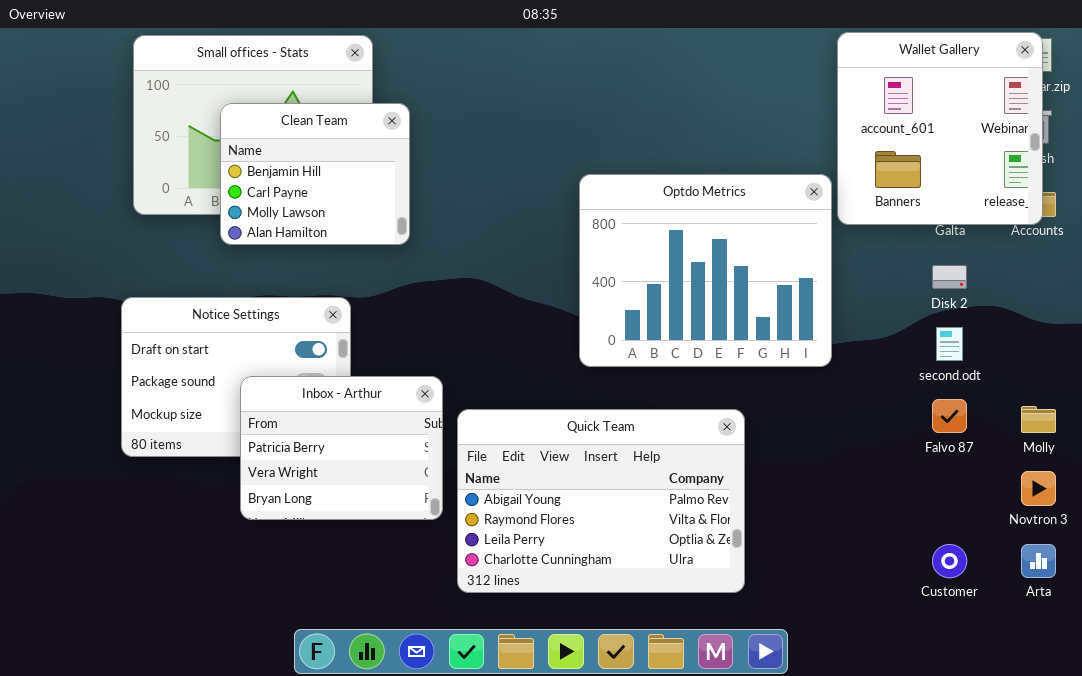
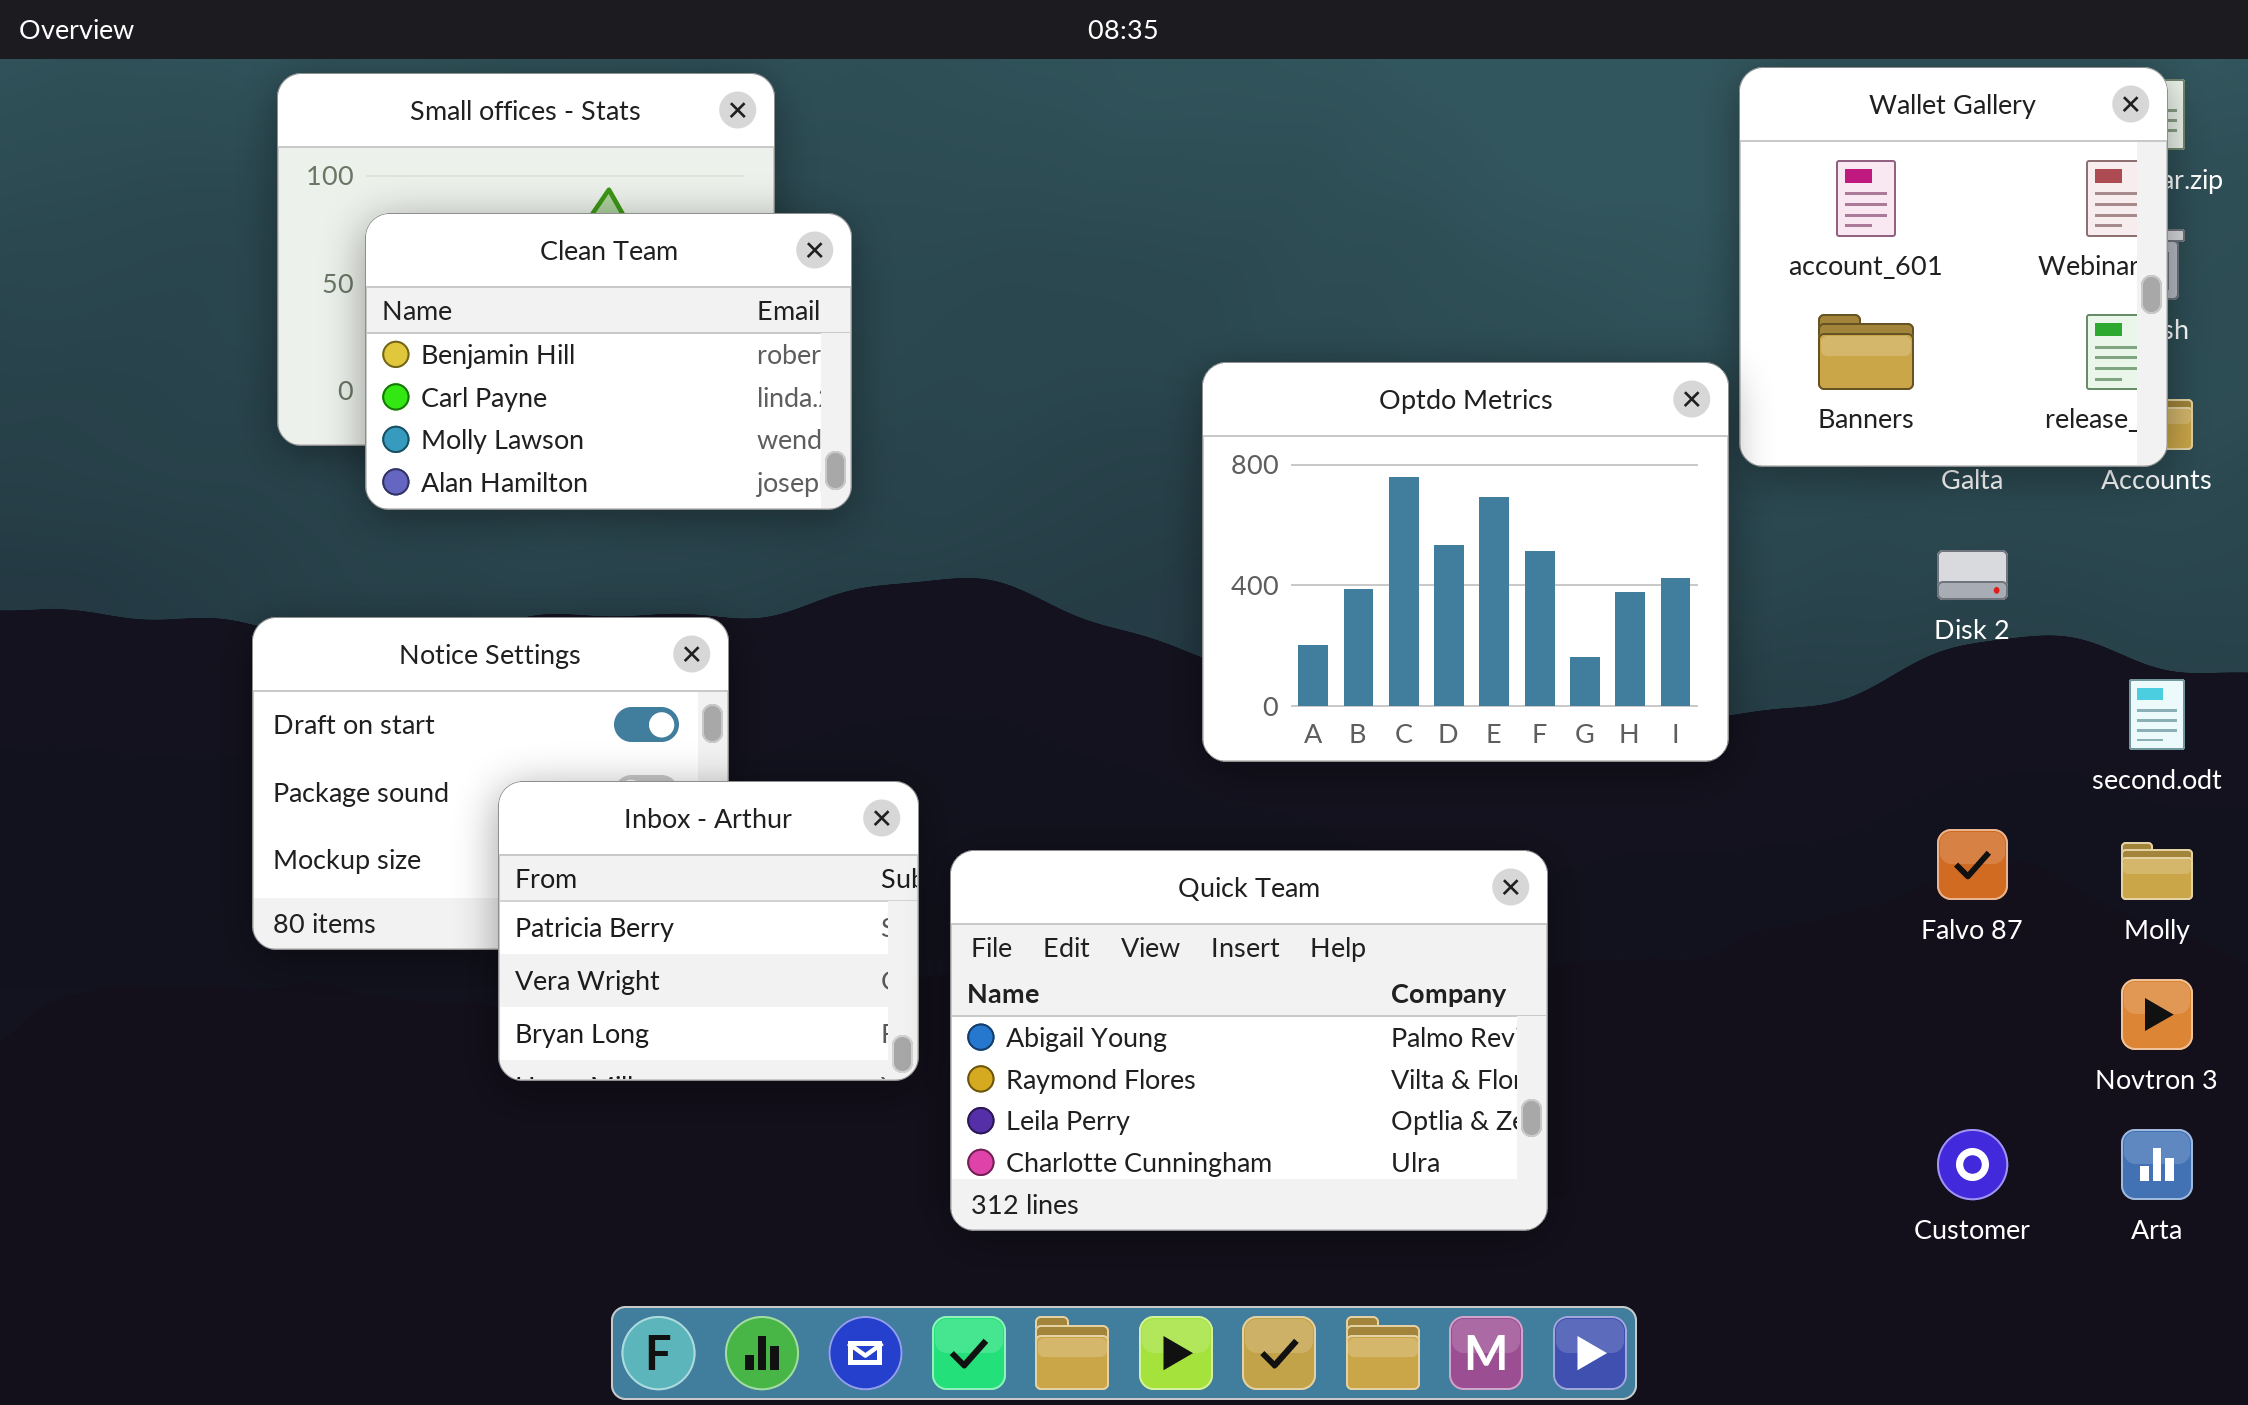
Clean Team: [220,103,410,245] -> [365,213,852,510], resized
second.odt: [936,327,963,361] -> [2129,679,2185,750], moved

